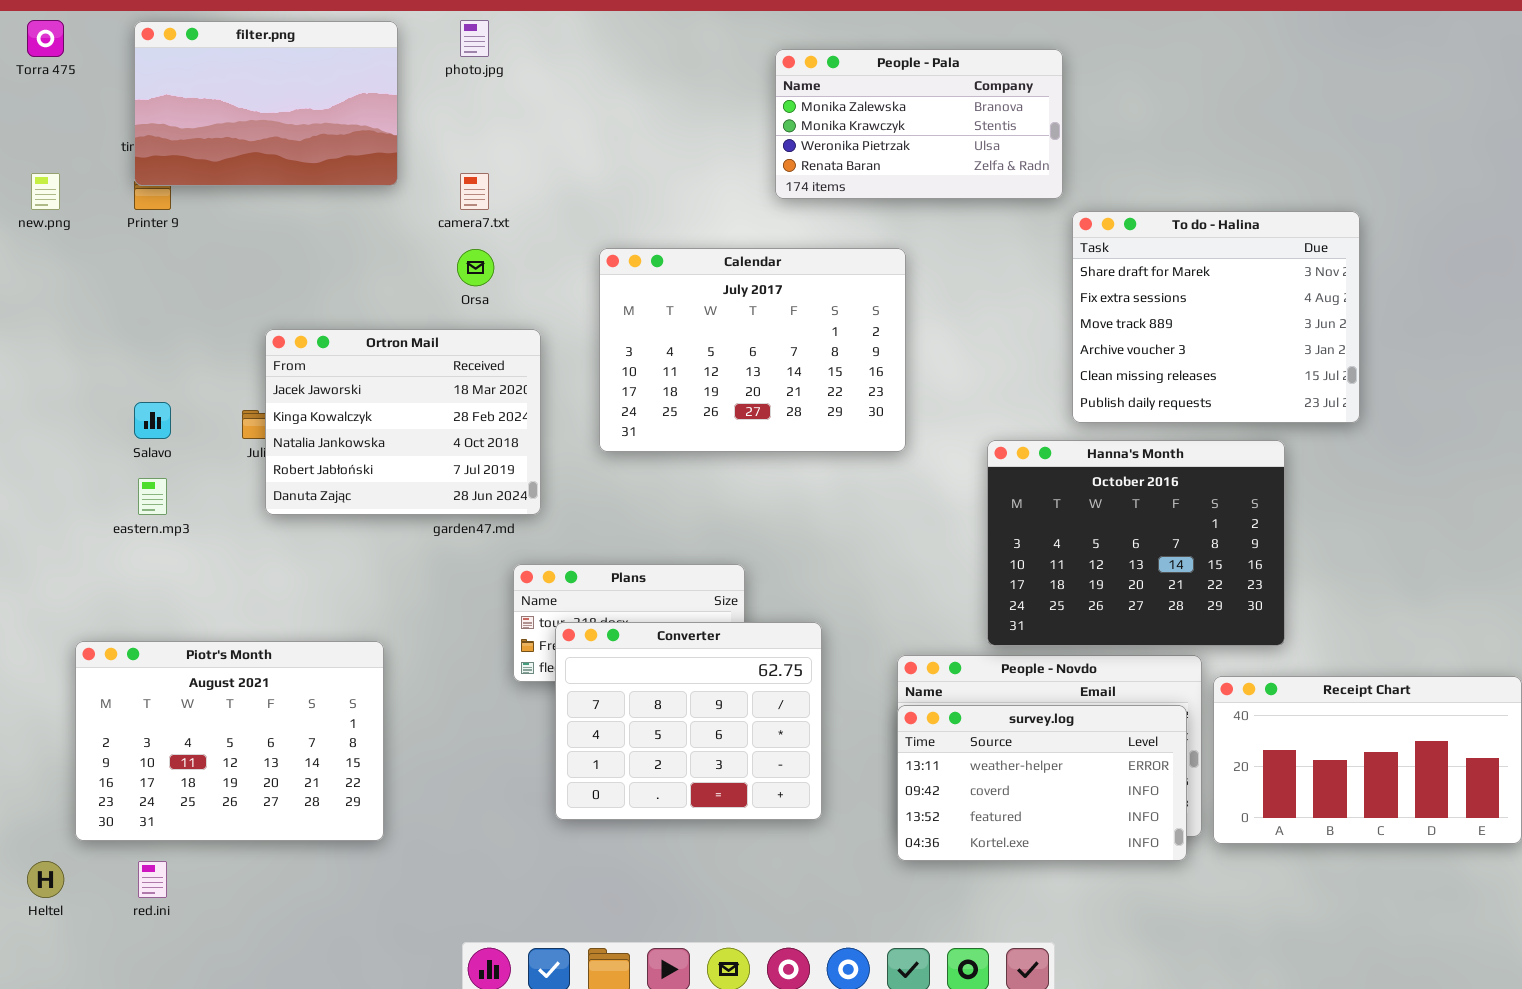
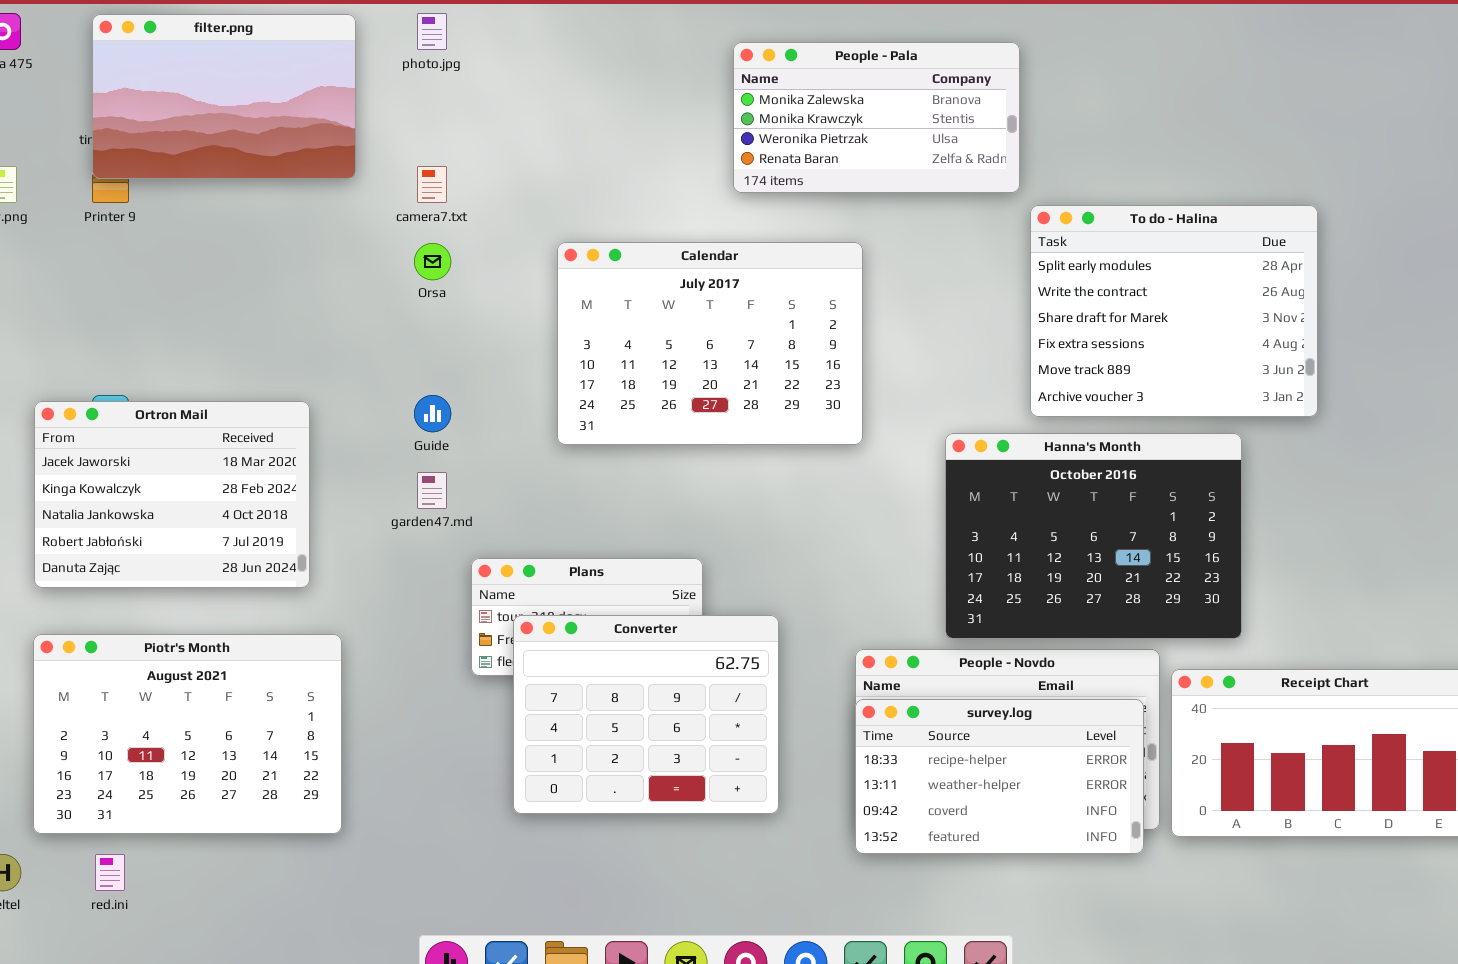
To do - Halina: [1072,211,1360,423] -> [1030,205,1318,417], scrolled up 2 rows
Ortron Mail: [265,329,541,515] -> [34,401,310,588], moved
survey.log: [897,705,1187,861] -> [855,699,1144,854], scrolled up 1 row

